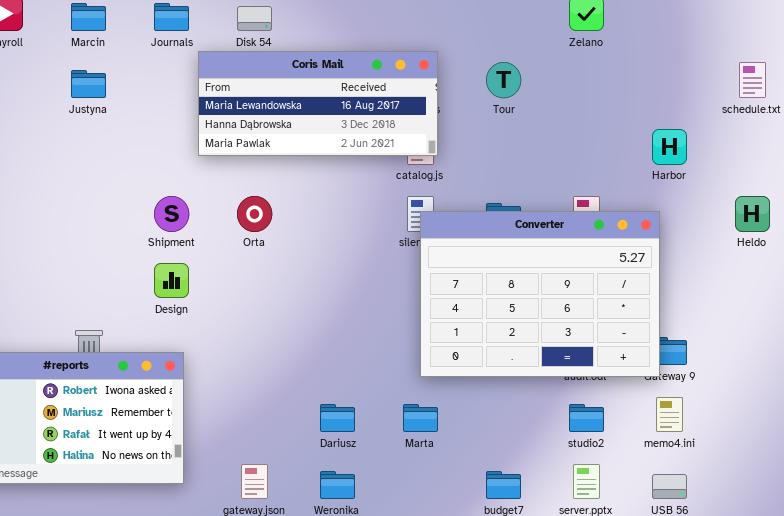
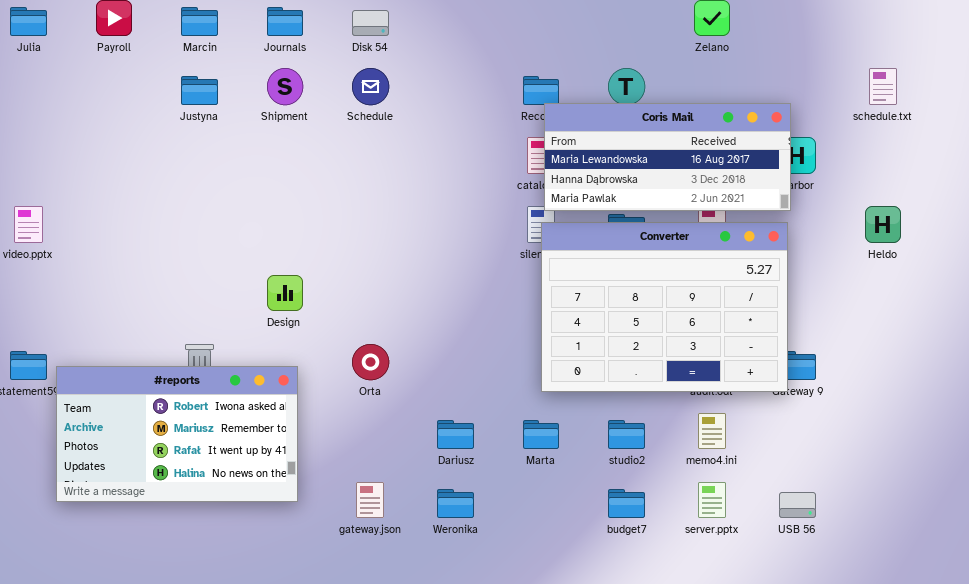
Coris Mail: [198,51,438,156] -> [544,103,791,211], moved
Shipment: [154,196,189,232] -> [267,68,303,105], moved
Orta: [237,196,272,232] -> [352,344,389,380], moved
memo4.ini: [656,397,683,432] -> [698,413,726,449], moved
studio2: [569,404,604,432] -> [608,420,645,449], moved

